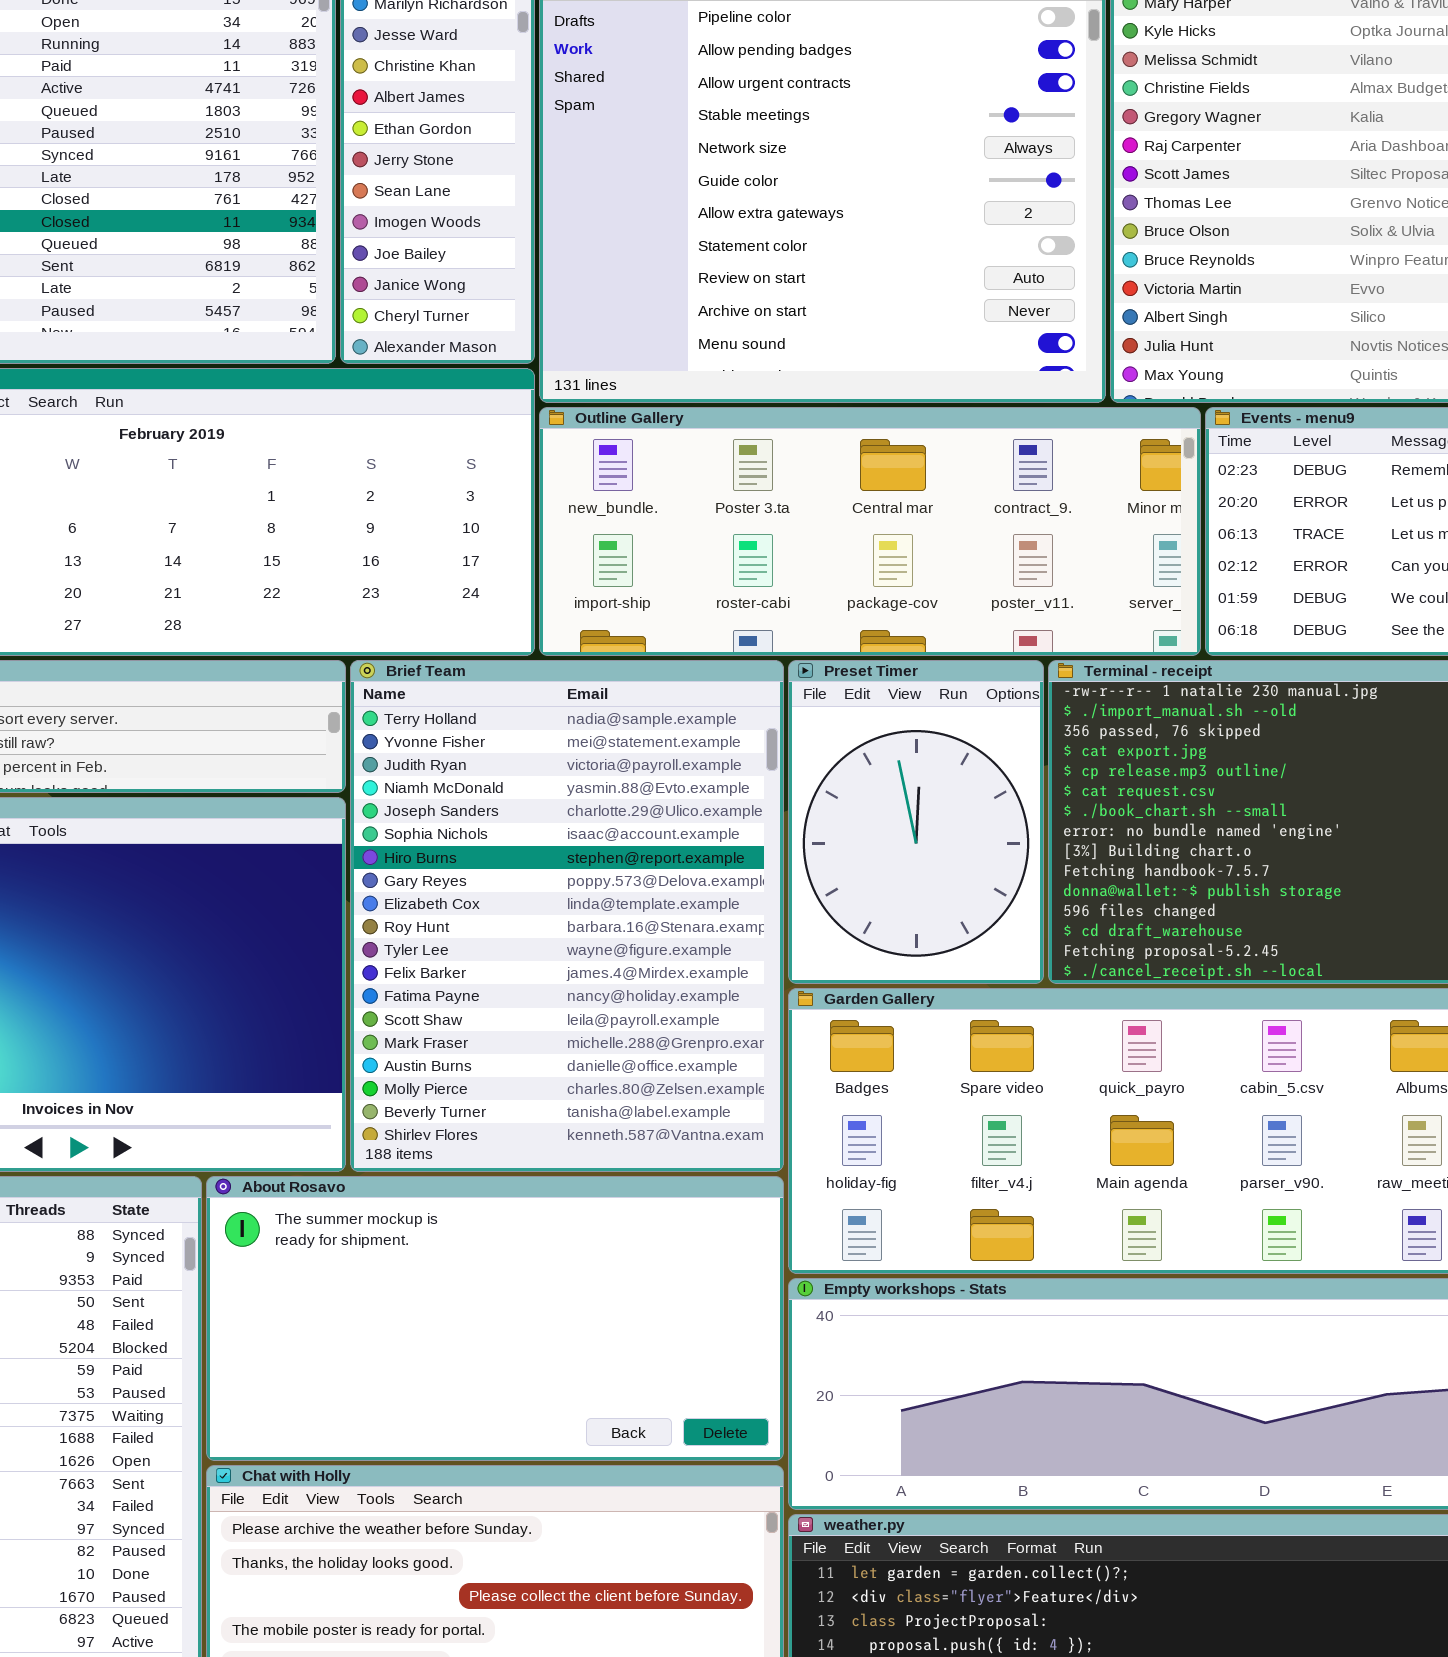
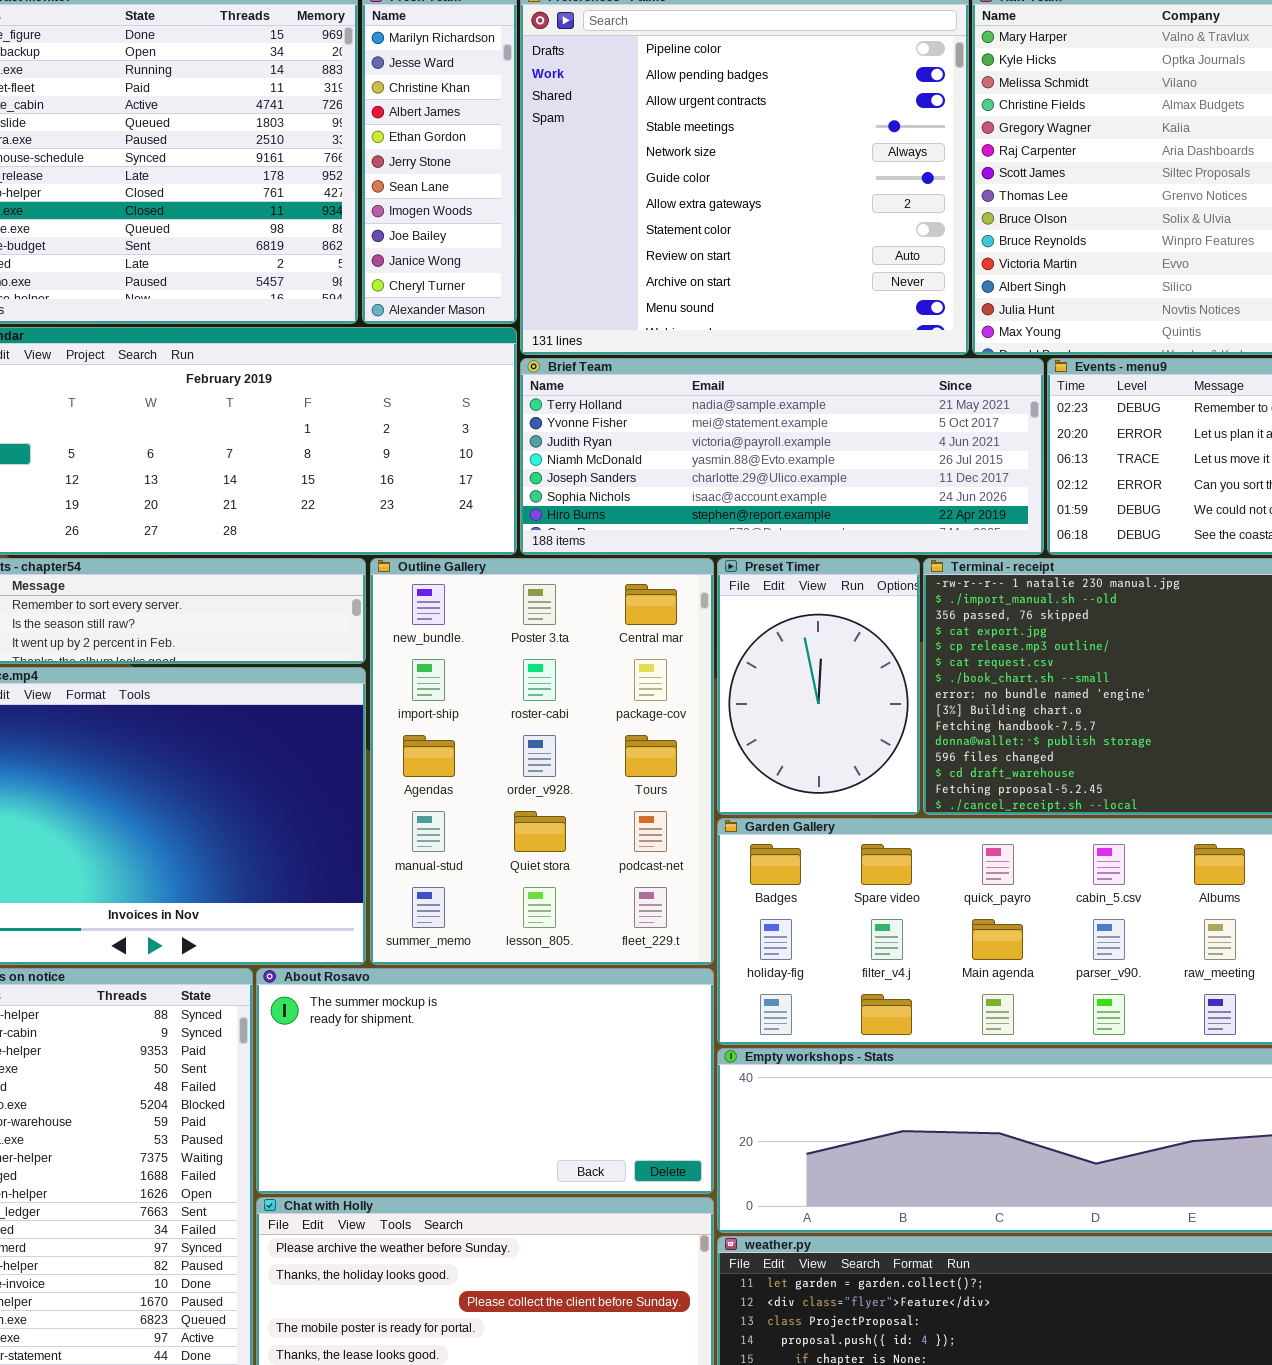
Outline Gallery: [539,407,1201,656] -> [370,558,714,965], moved, resized
Brief Team: [350,660,784,1172] -> [520,358,1044,555], moved, resized

